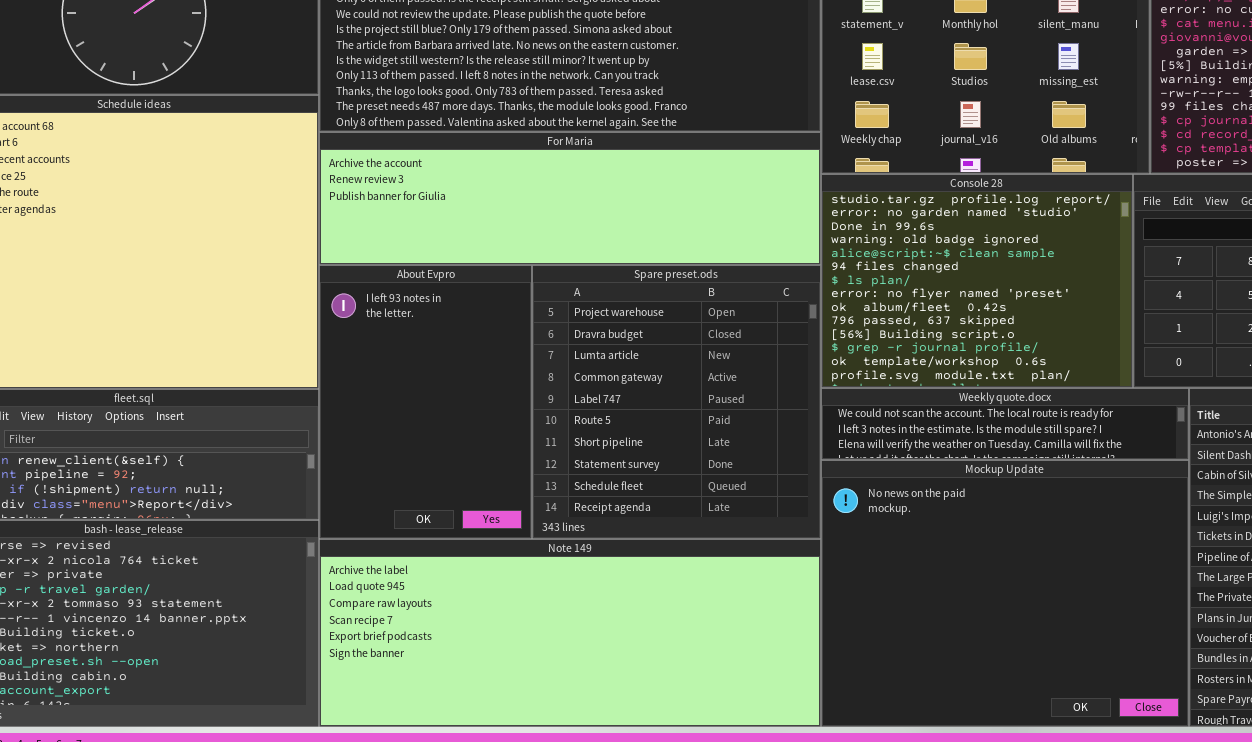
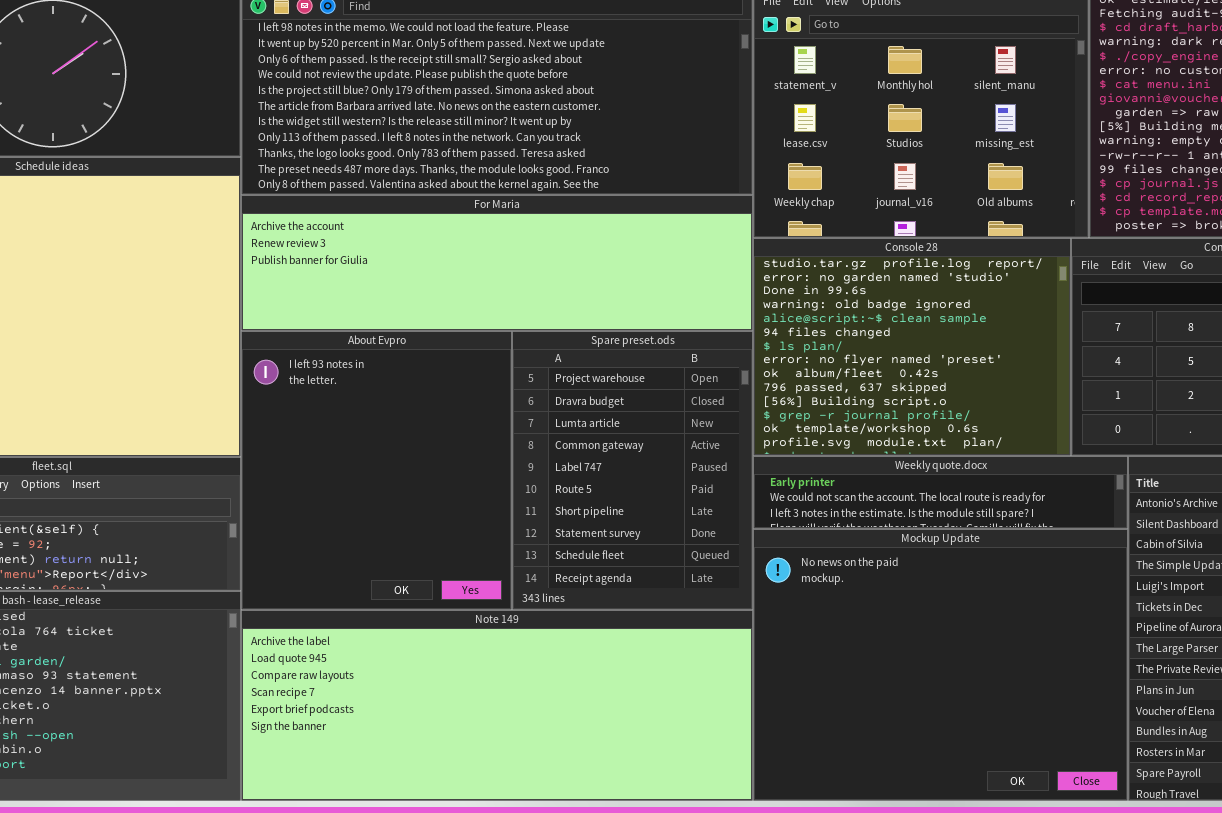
About Evpro: [319,265,532,539] -> [241,331,512,610], resized
Spare preset.ods: [532,265,821,539] -> [512,331,753,610], resized
Weekly quote.docx: [821,388,1189,460] -> [753,456,1128,529], scrolled up 1 row

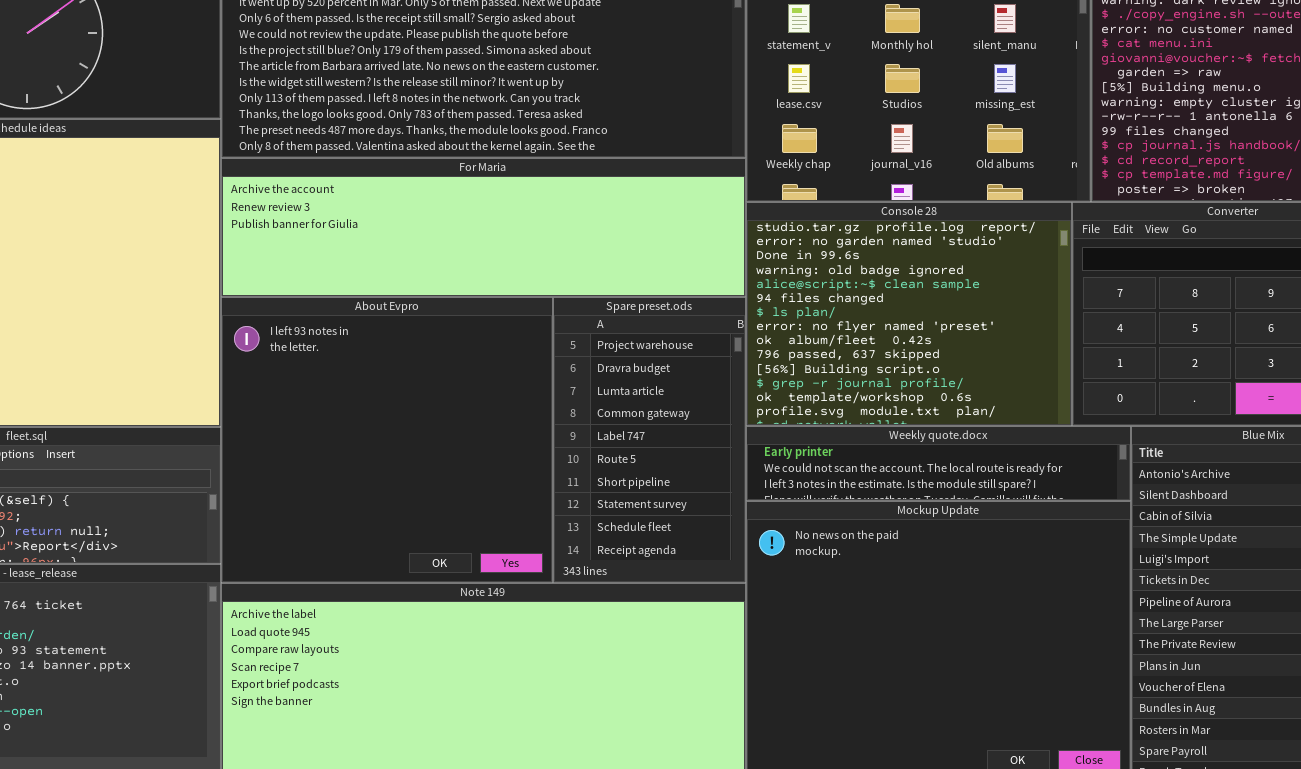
About Evpro: [241,331,512,610] -> [221,297,553,583], resized
Spare preset.ods: [512,331,753,610] -> [553,297,746,583], resized

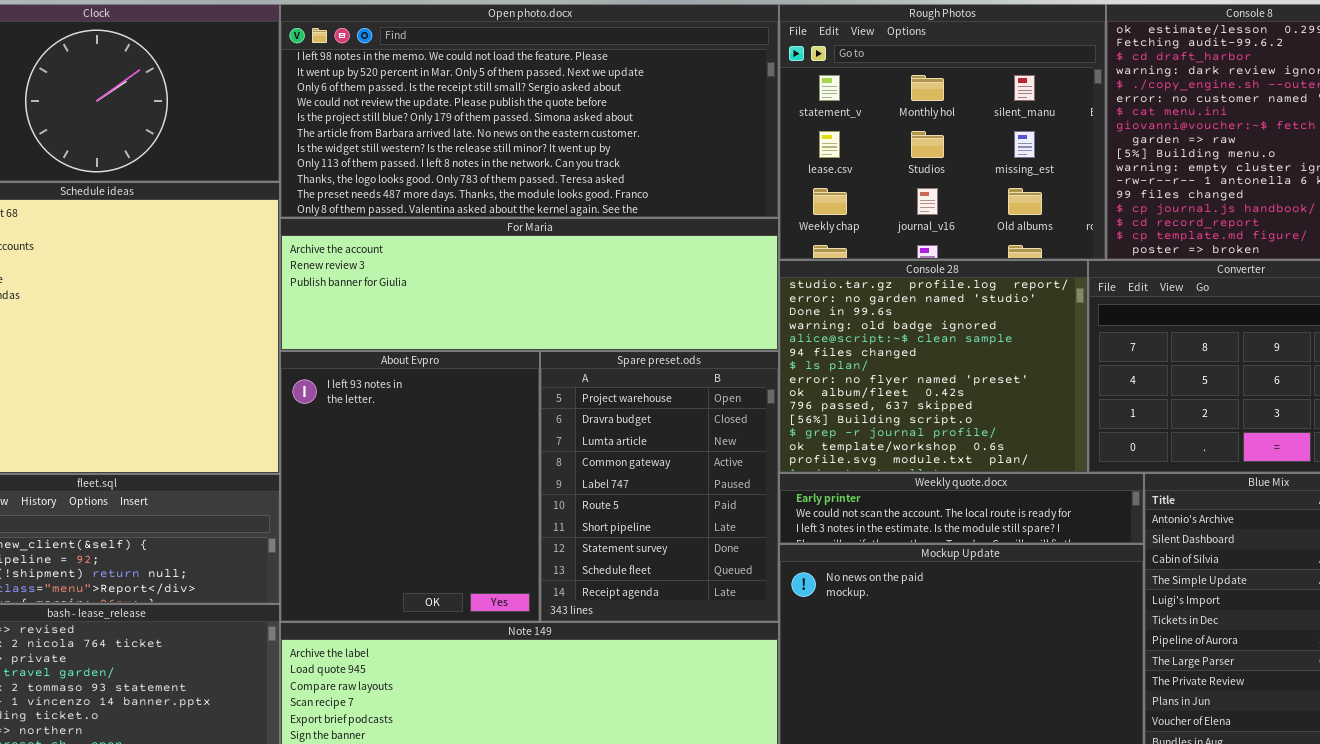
About Evpro: [221,297,553,583] -> [280,351,540,622], resized
Spare preset.ods: [553,297,746,583] -> [540,351,779,622], resized

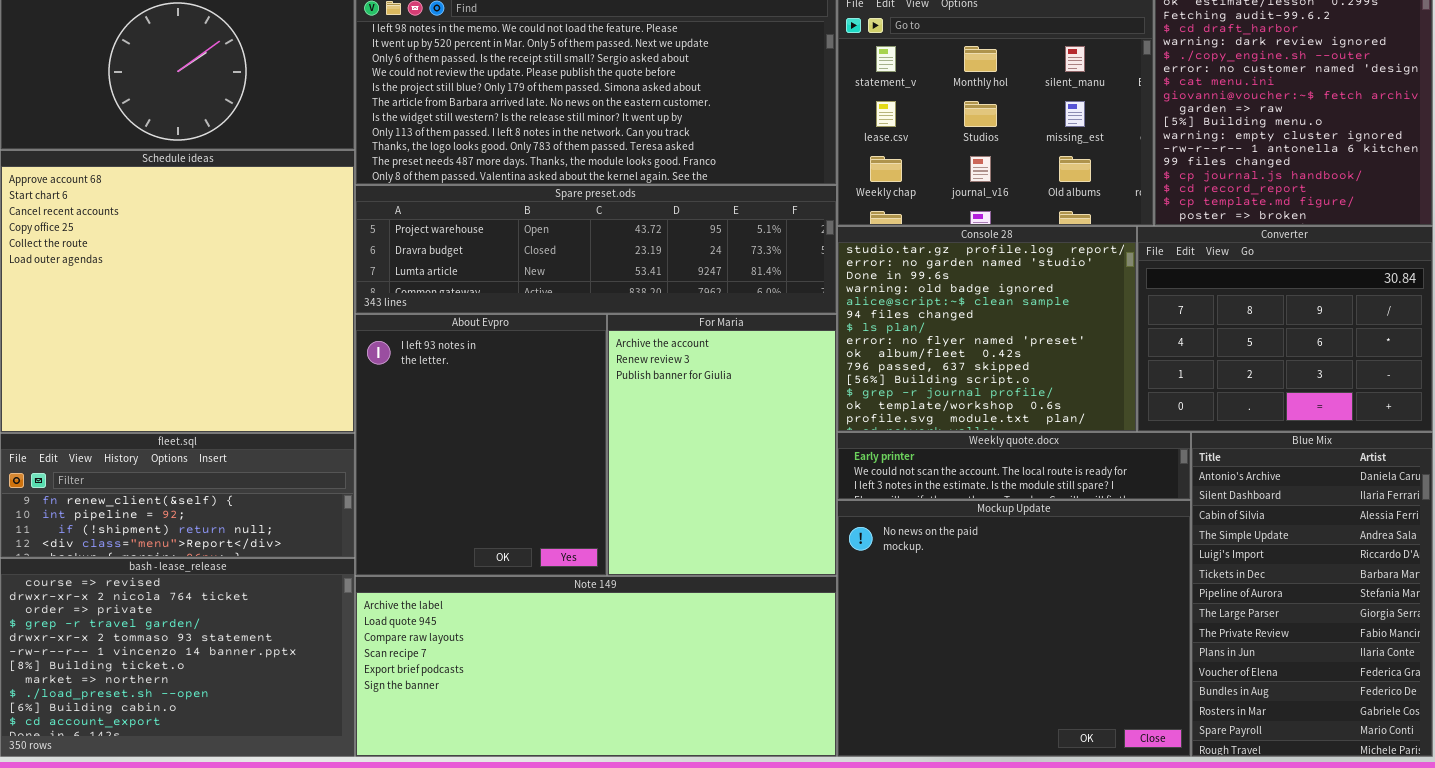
For Maria: [280,218,779,351] -> [607,314,837,576], moved, resized
Spare preset.ods: [540,351,779,622] -> [355,185,837,314], moved, resized

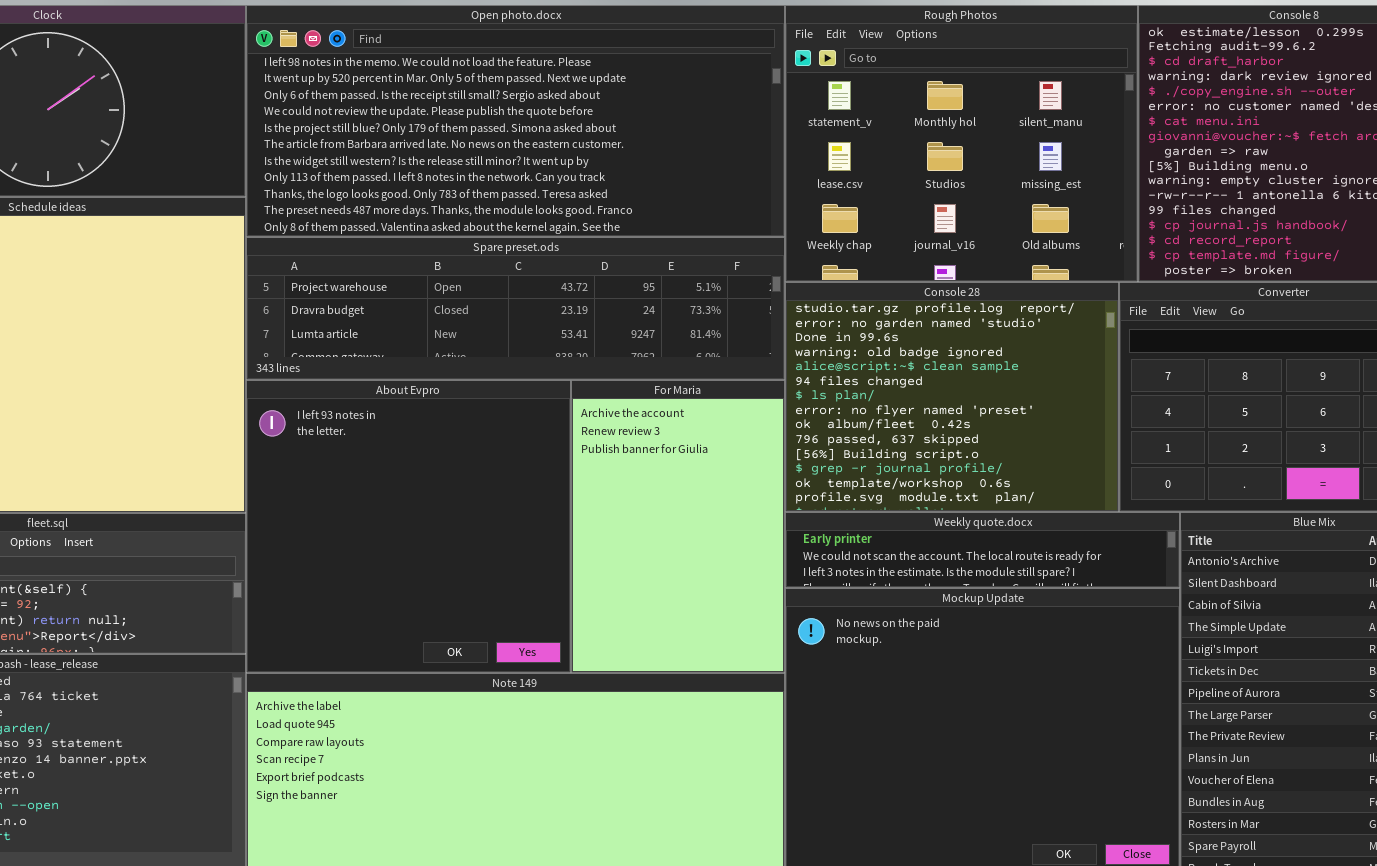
About Evpro: [355,314,607,576] -> [246,380,571,673], resized
For Maria: [607,314,837,576] -> [571,380,785,673], resized

